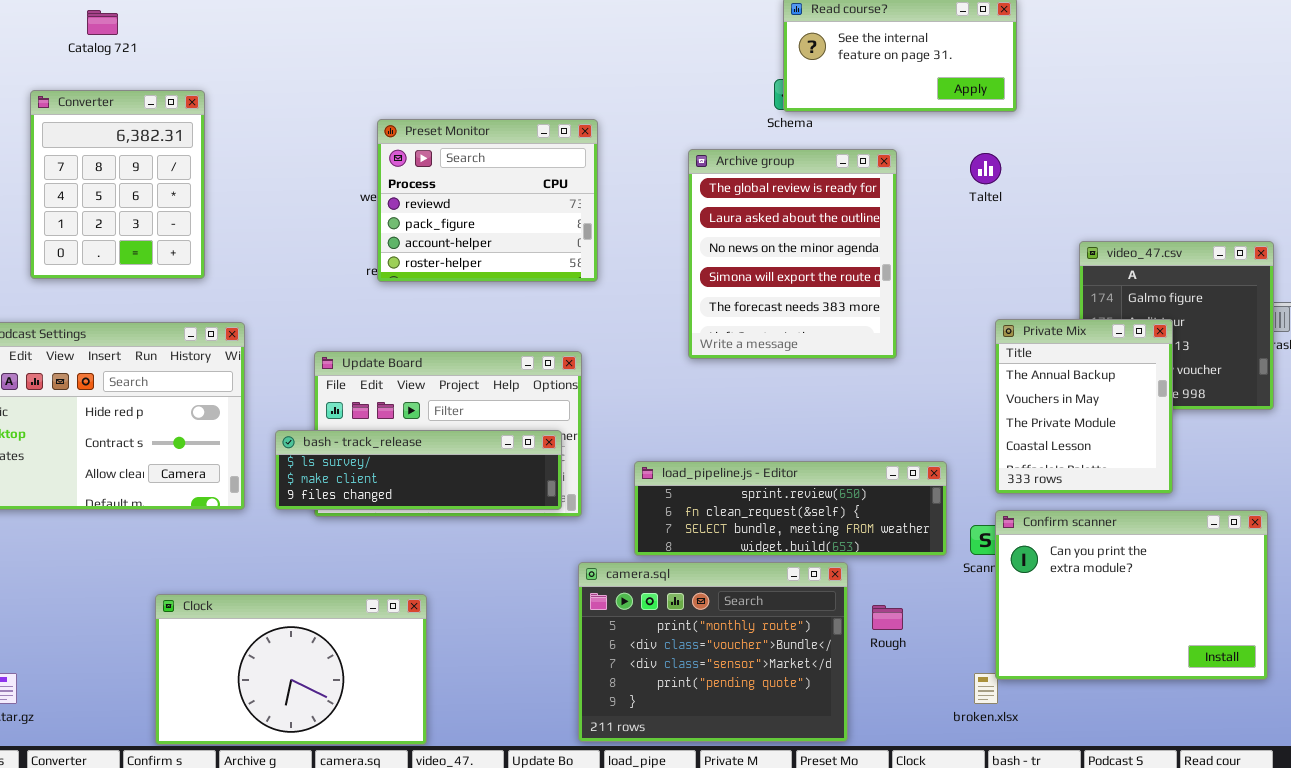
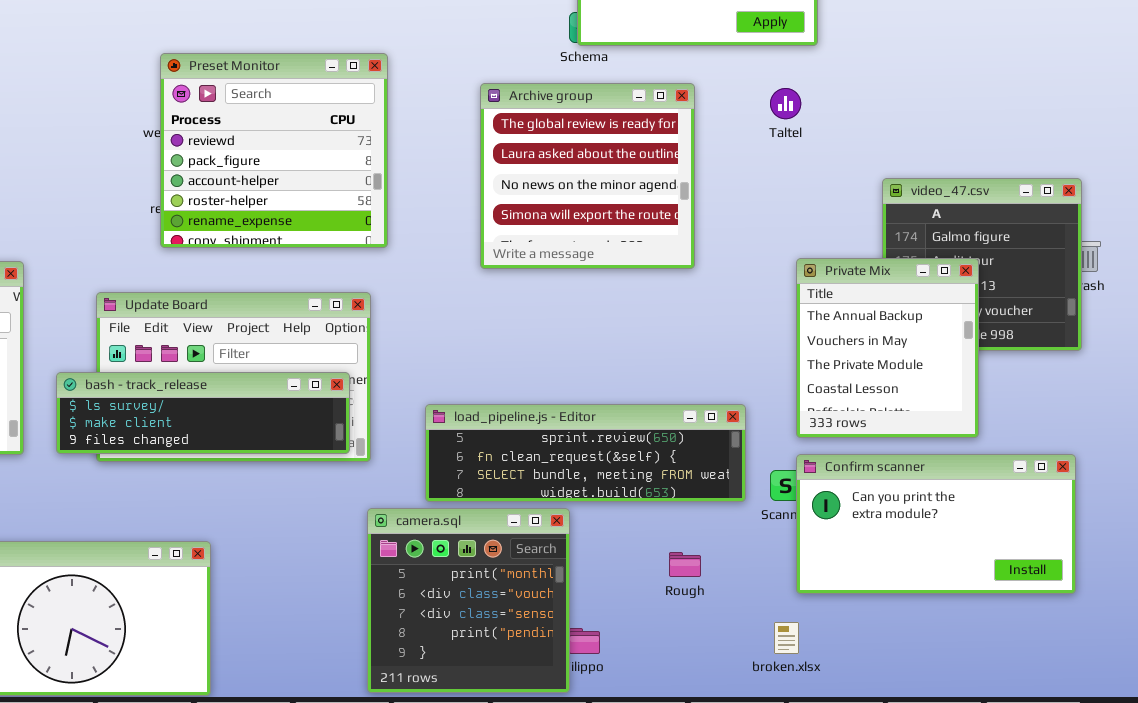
Preset Monitor: [377,119,598,282] -> [160,53,388,248], resized
Archive group: [688,149,897,359] -> [480,83,695,269], resized
Confirm scanner: [995,510,1268,680] -> [796,454,1076,594], resized
camera.sql: [578,562,848,742] -> [367,508,570,693], resized

